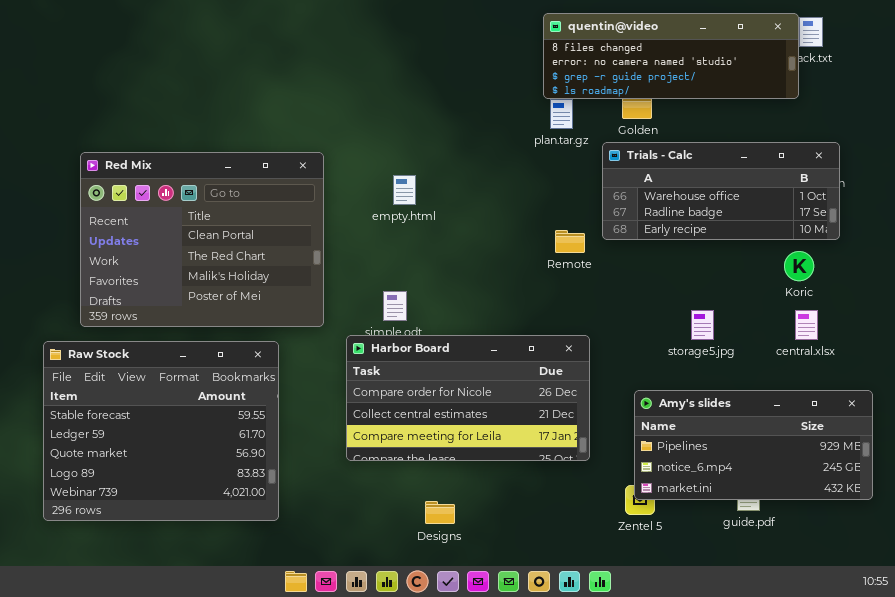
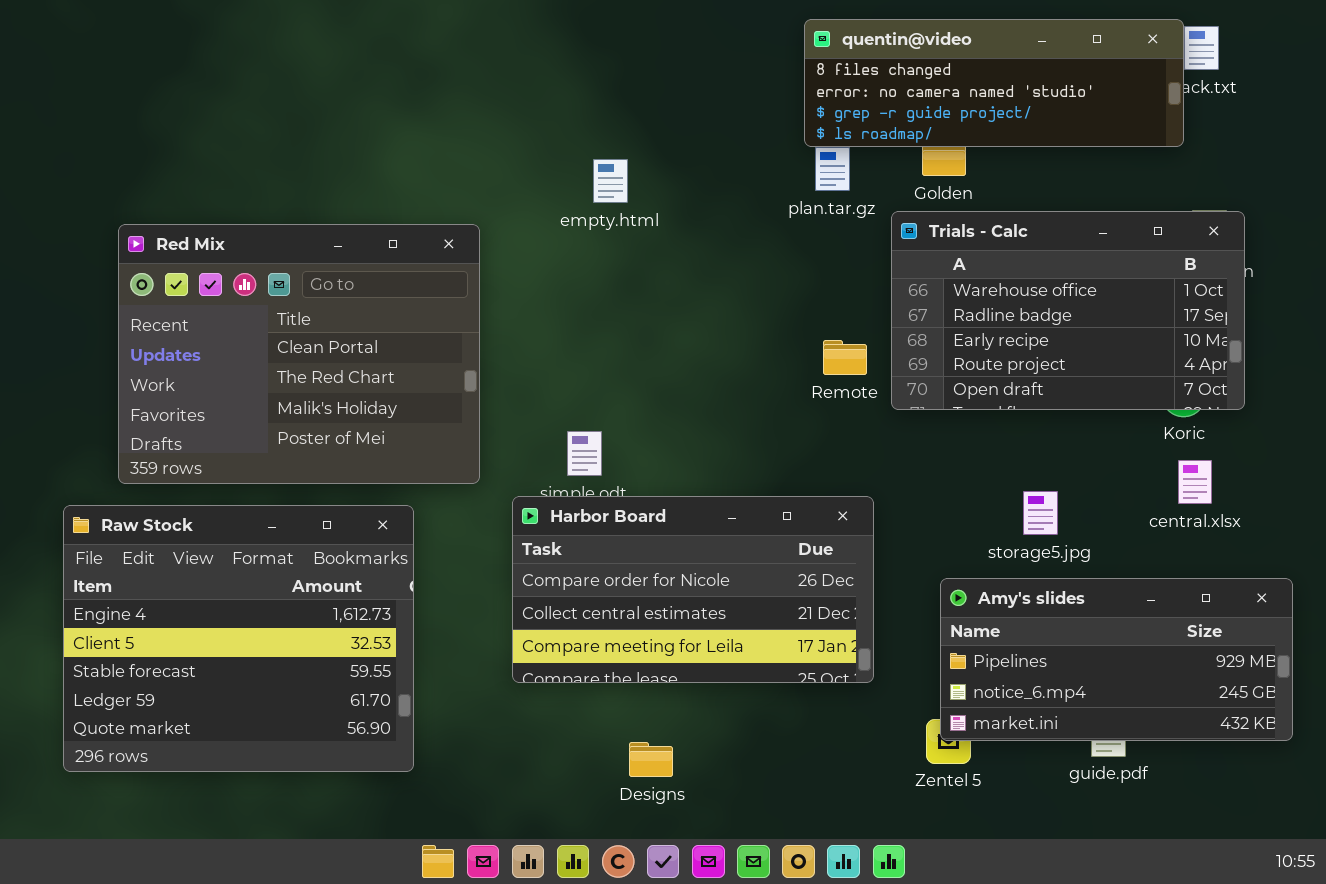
Trials - Calc: [602,142,840,240] -> [891,211,1245,410], resized
empty.html: [393,175,416,205] -> [593,159,628,203], moved
storage5.jpg: [691,310,714,340] -> [1023,491,1058,535], moved
Raw Stock: [43,341,279,521] -> [63,505,414,772], scrolled up 2 rows

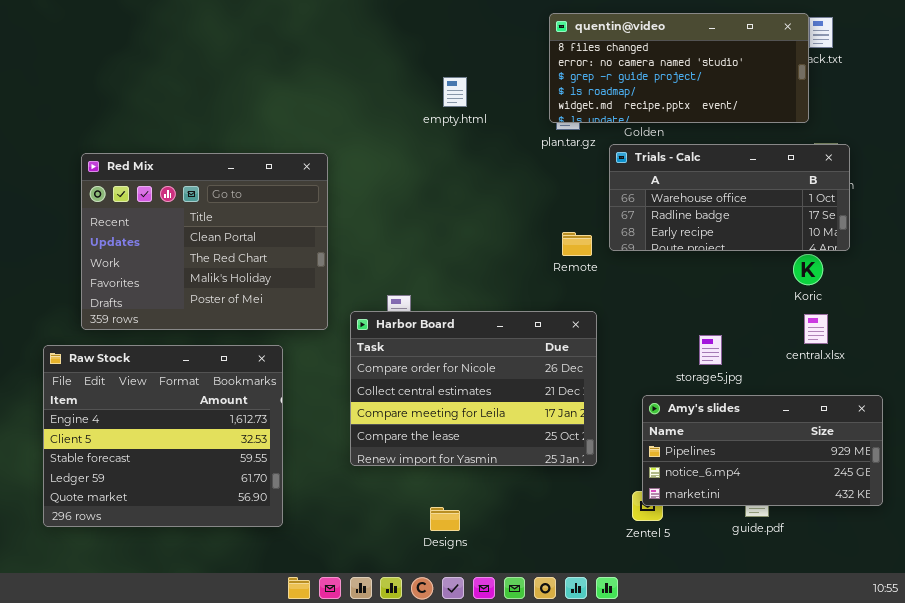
quentin@video: [804,19,1184,147] -> [549,13,809,123], resized
empty.html: [593,159,628,203] -> [443,77,467,107], moved
Trials - Calc: [891,211,1245,410] -> [609,144,850,251], resized
Harbor Board: [512,496,874,683] -> [350,311,597,466], resized

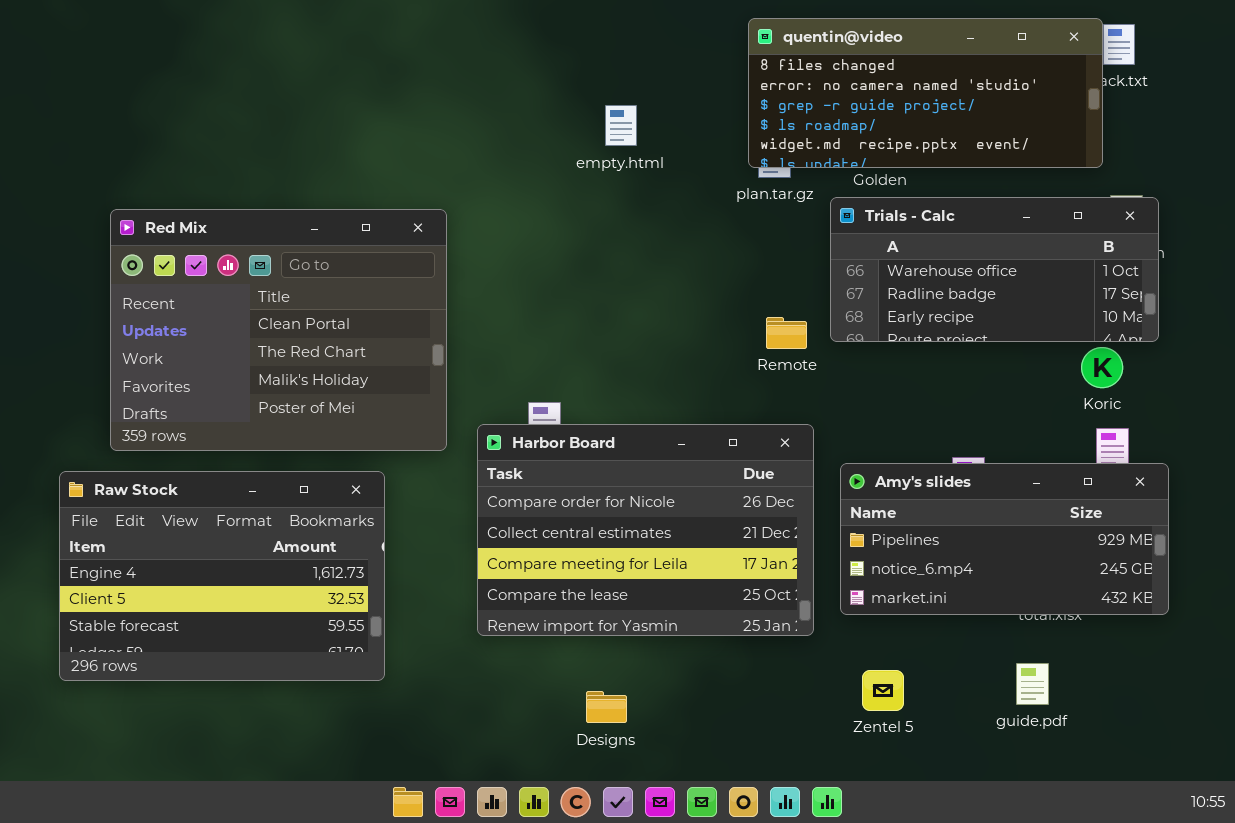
Raw Stock: [43,345,283,527] -> [59,471,385,681], resized
Amy's slides: [642,395,883,506] -> [840,463,1169,615], moved

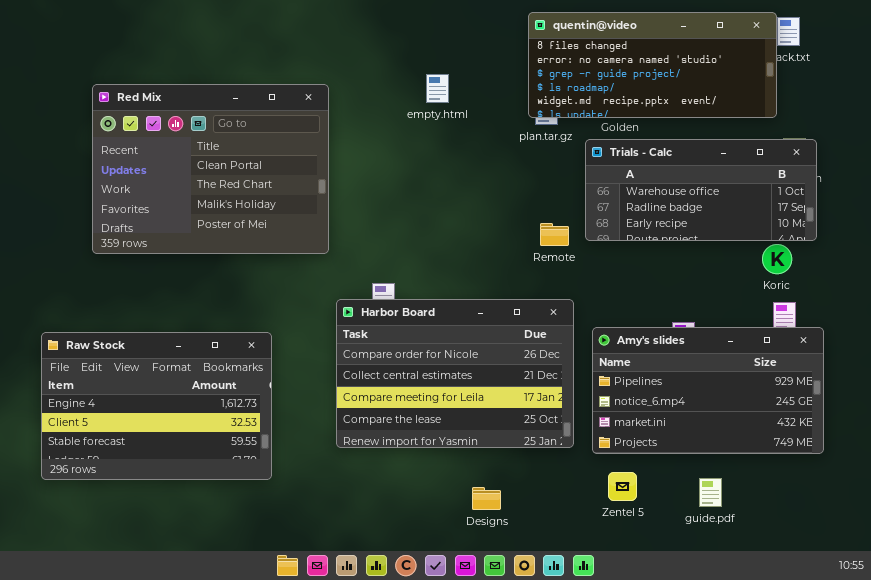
Red Mix: [110,209,447,451] -> [92,84,329,254], moved
Amy's slides: [840,463,1169,615] -> [592,327,824,454], resized
guide.pdf: [1016,663,1049,705] -> [699,478,722,507], moved
Designs: [586,691,627,723] -> [472,487,501,510], moved

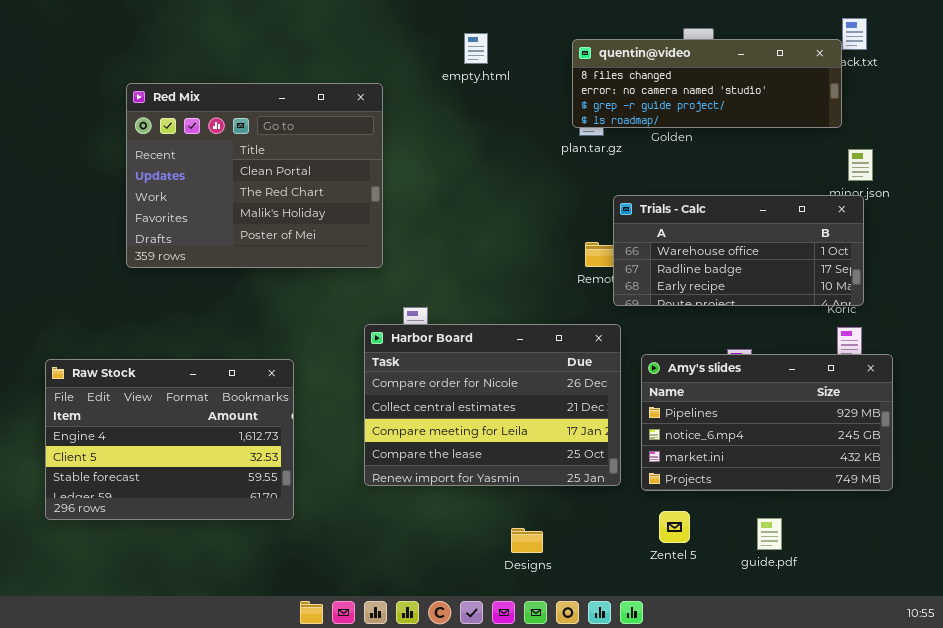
quentin@video: [528,12,777,118] -> [572,39,842,128], resized
empty.html: [426,74,449,103] -> [464,33,488,64], moved
Red Mix: [92,84,329,254] -> [126,83,383,268], moved
Trials - Calc: [585,139,817,241] -> [613,195,864,306], moved

